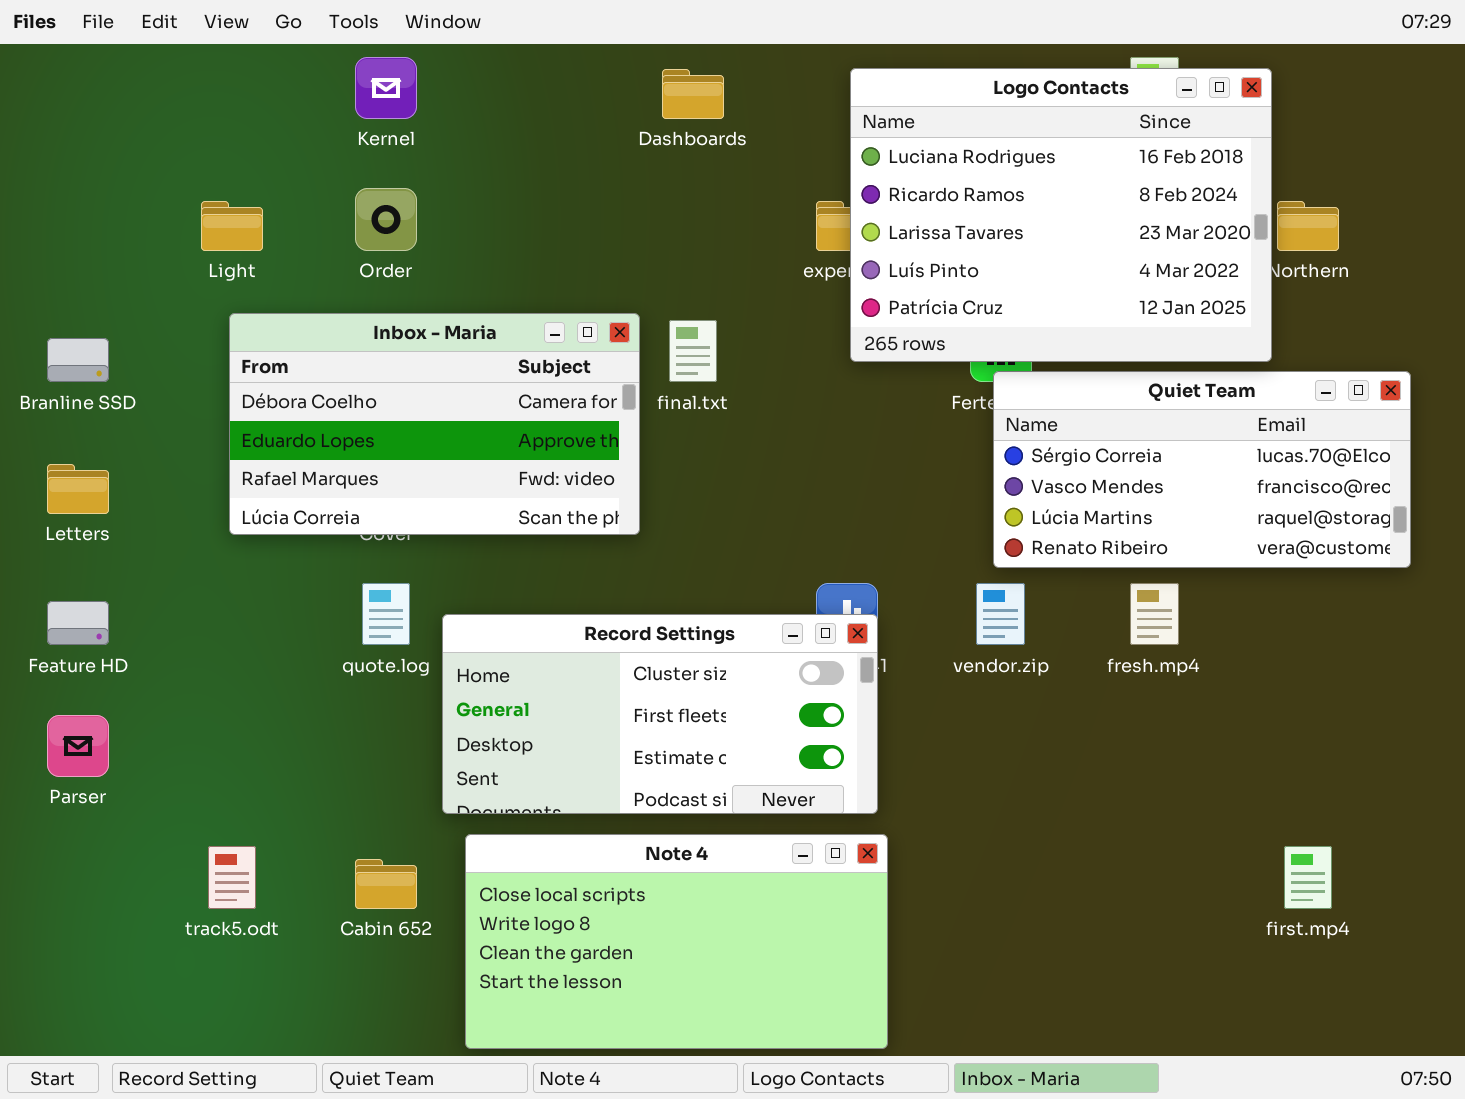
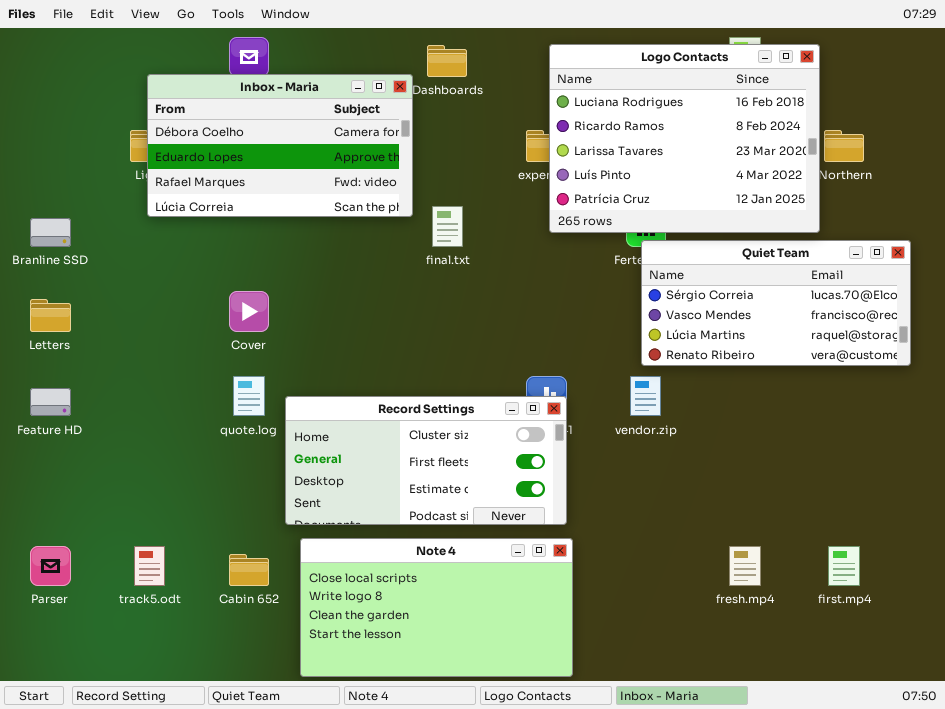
Inbox - Maria: [229,313,640,535] -> [147,74,413,217], moved
fresh.mp4: [1130,583,1179,645] -> [729,546,761,586], moved
Parser: [47,715,109,777] -> [30,546,71,586], moved

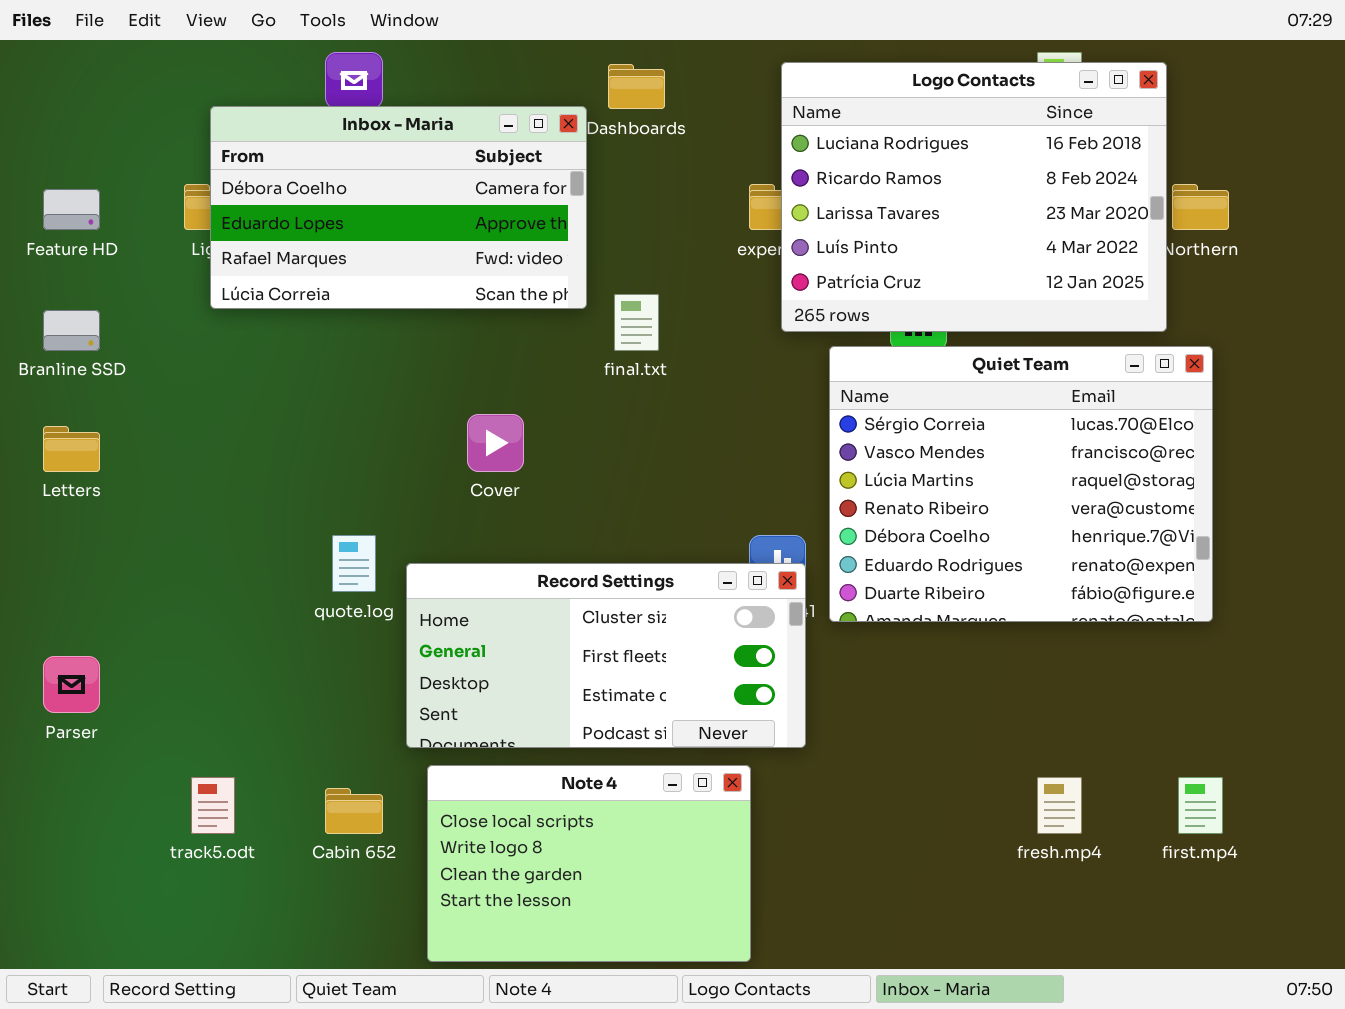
Quiet Team: [641,240,911,366] -> [829,346,1213,622], moved, resized
Cover: [229,291,269,332] -> [467,414,524,472], moved
Feature HD: [30,388,71,416] -> [43,189,100,230], moved
Note 4: [300,538,573,677] -> [427,765,751,962], resized
Parser: [30,546,71,586] -> [43,656,100,713], moved

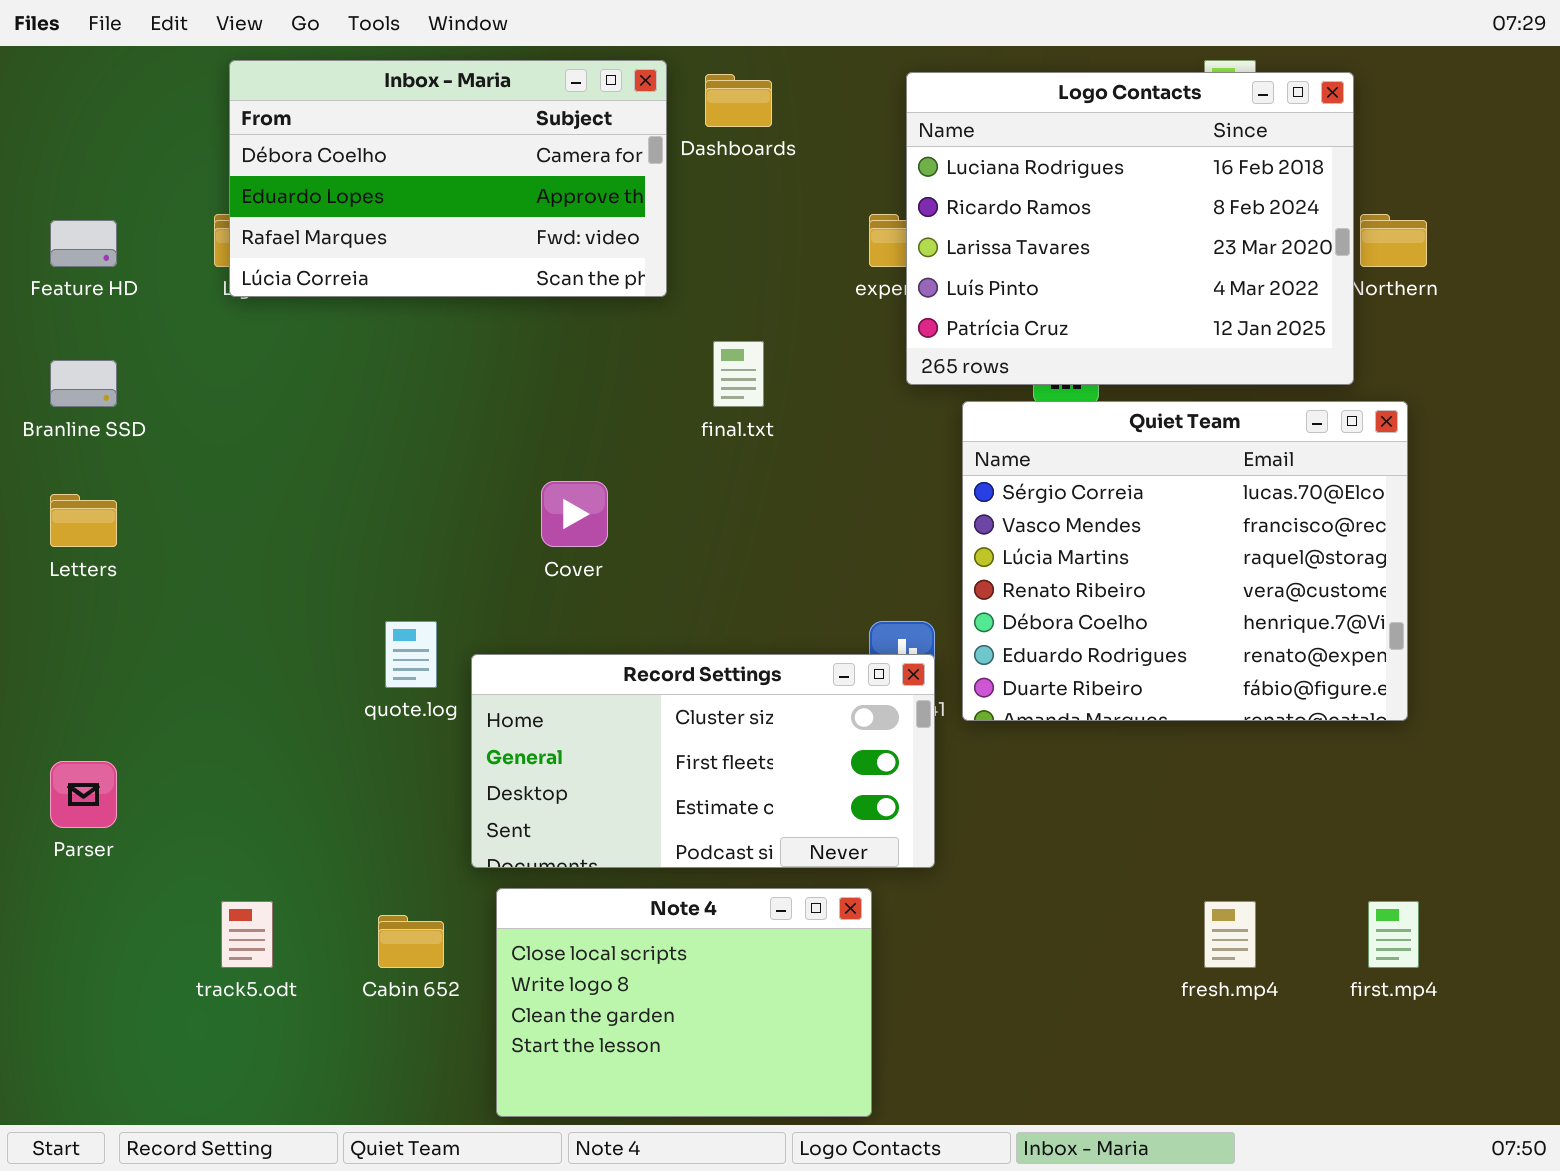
Inbox - Maria: [210,106,587,309] -> [229,60,667,297], moved

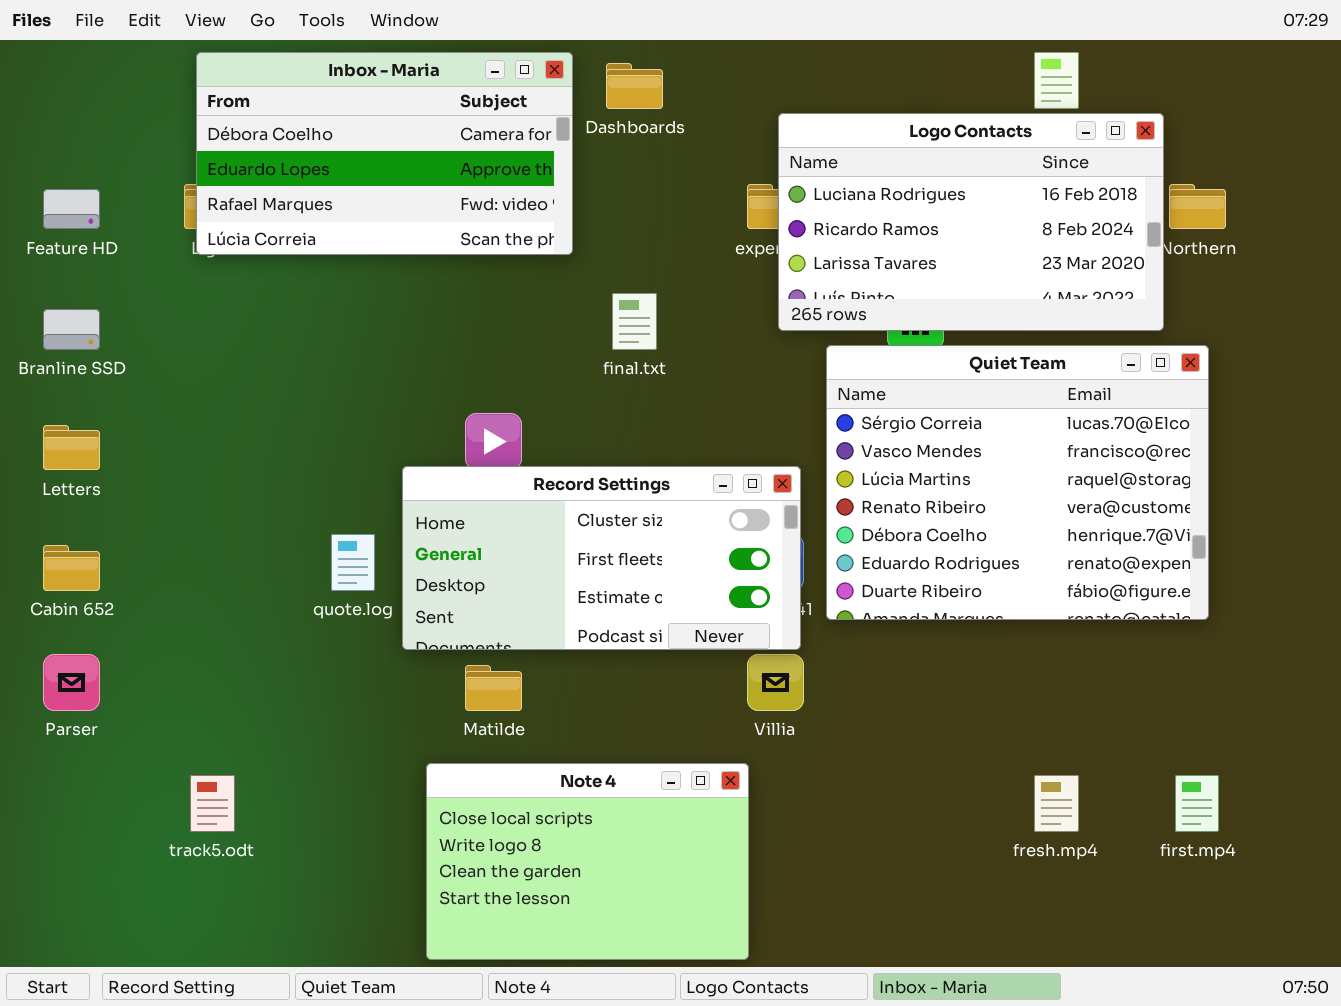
Logo Contacts: [906,72,1354,385] -> [778,113,1164,331], resized
Record Settings: [471,654,935,868] -> [402,466,801,650], moved
Cabin 652: [378,915,444,968] -> [43,545,100,591], moved

